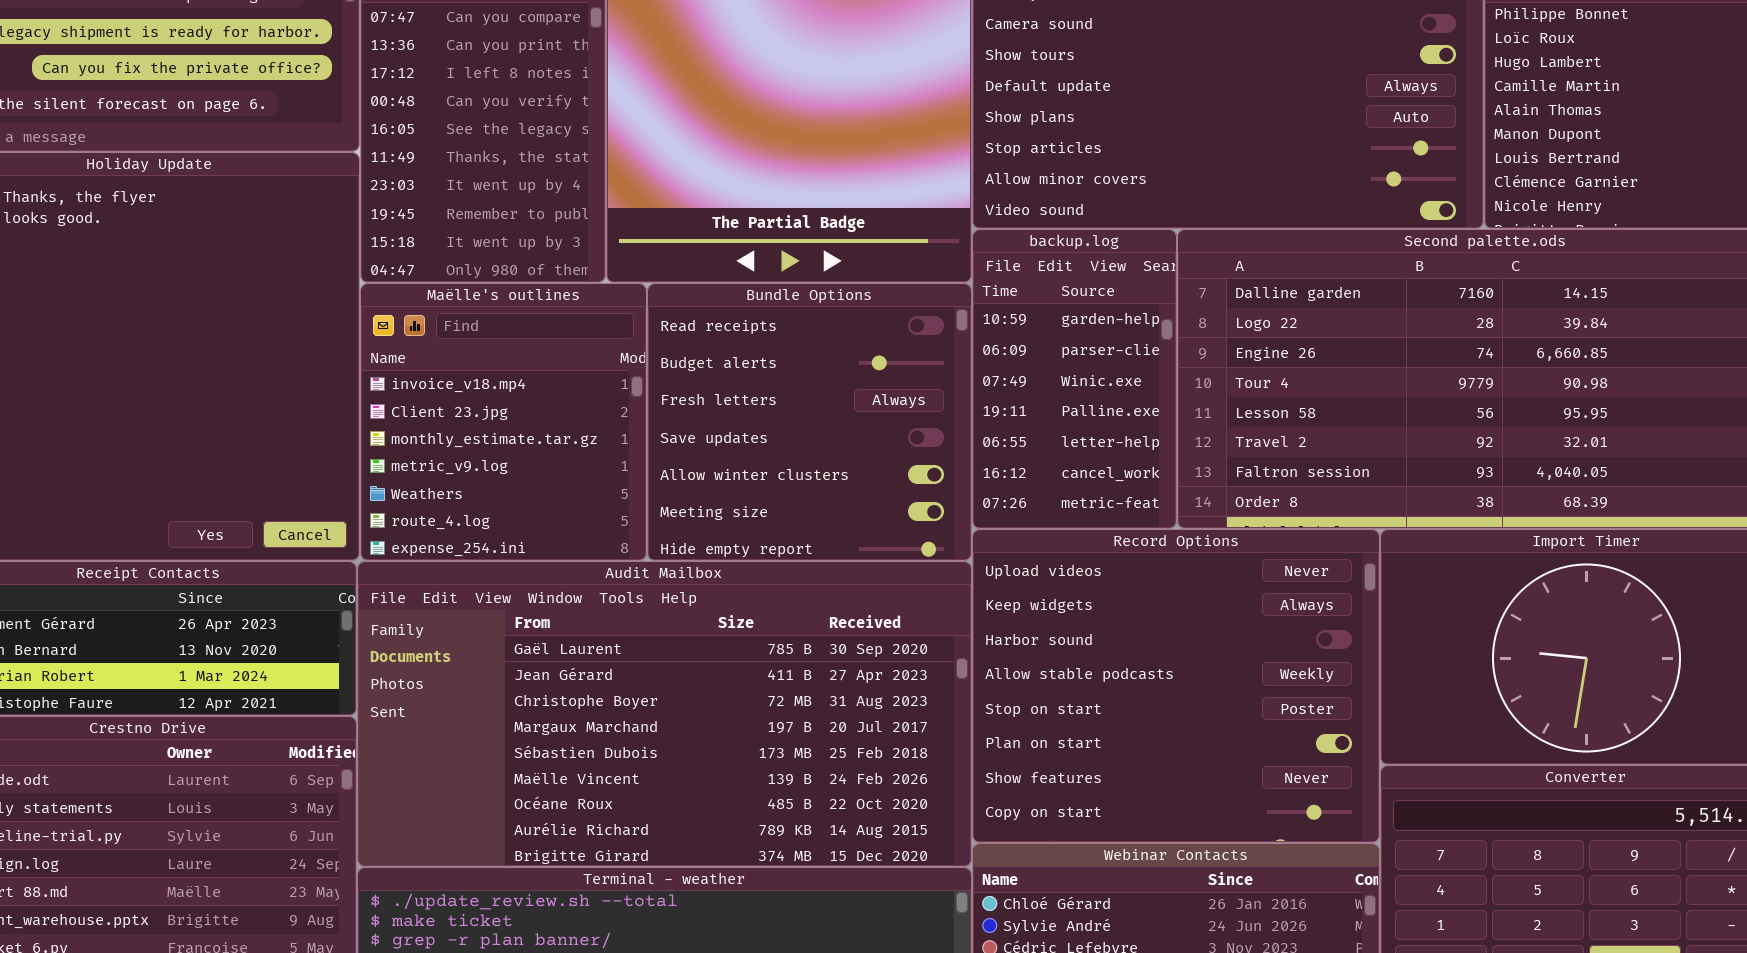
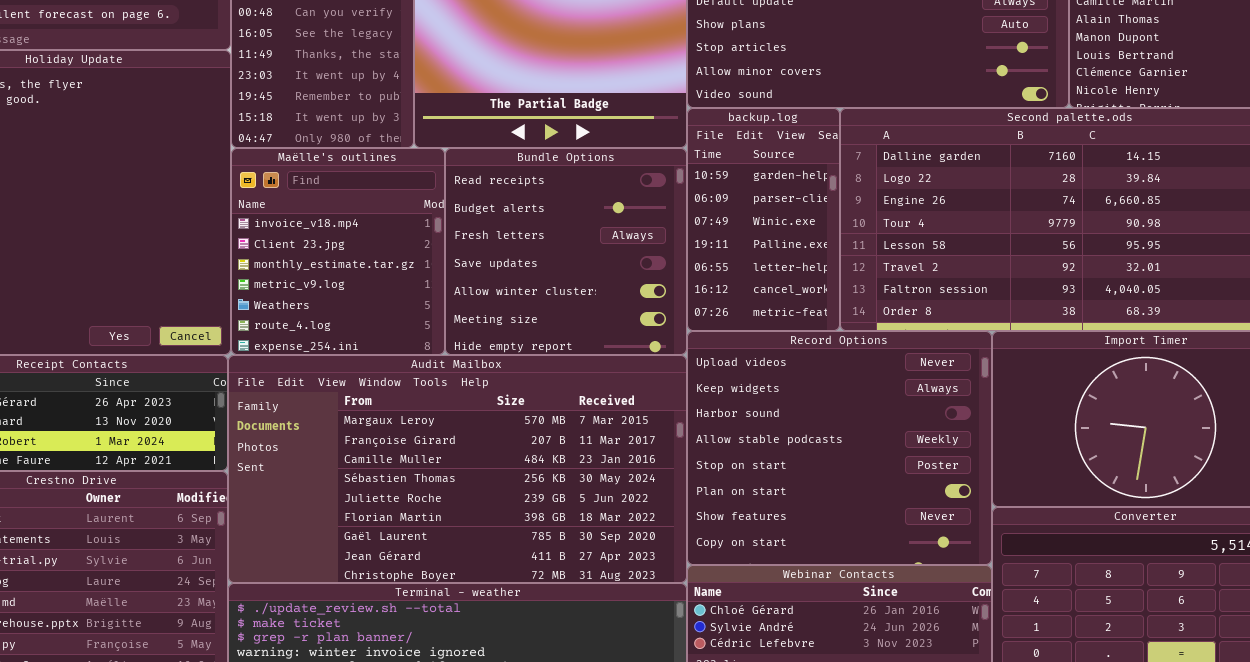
Audit Mailbox: [357,561,972,867] -> [228,355,687,583], scrolled up 6 rows

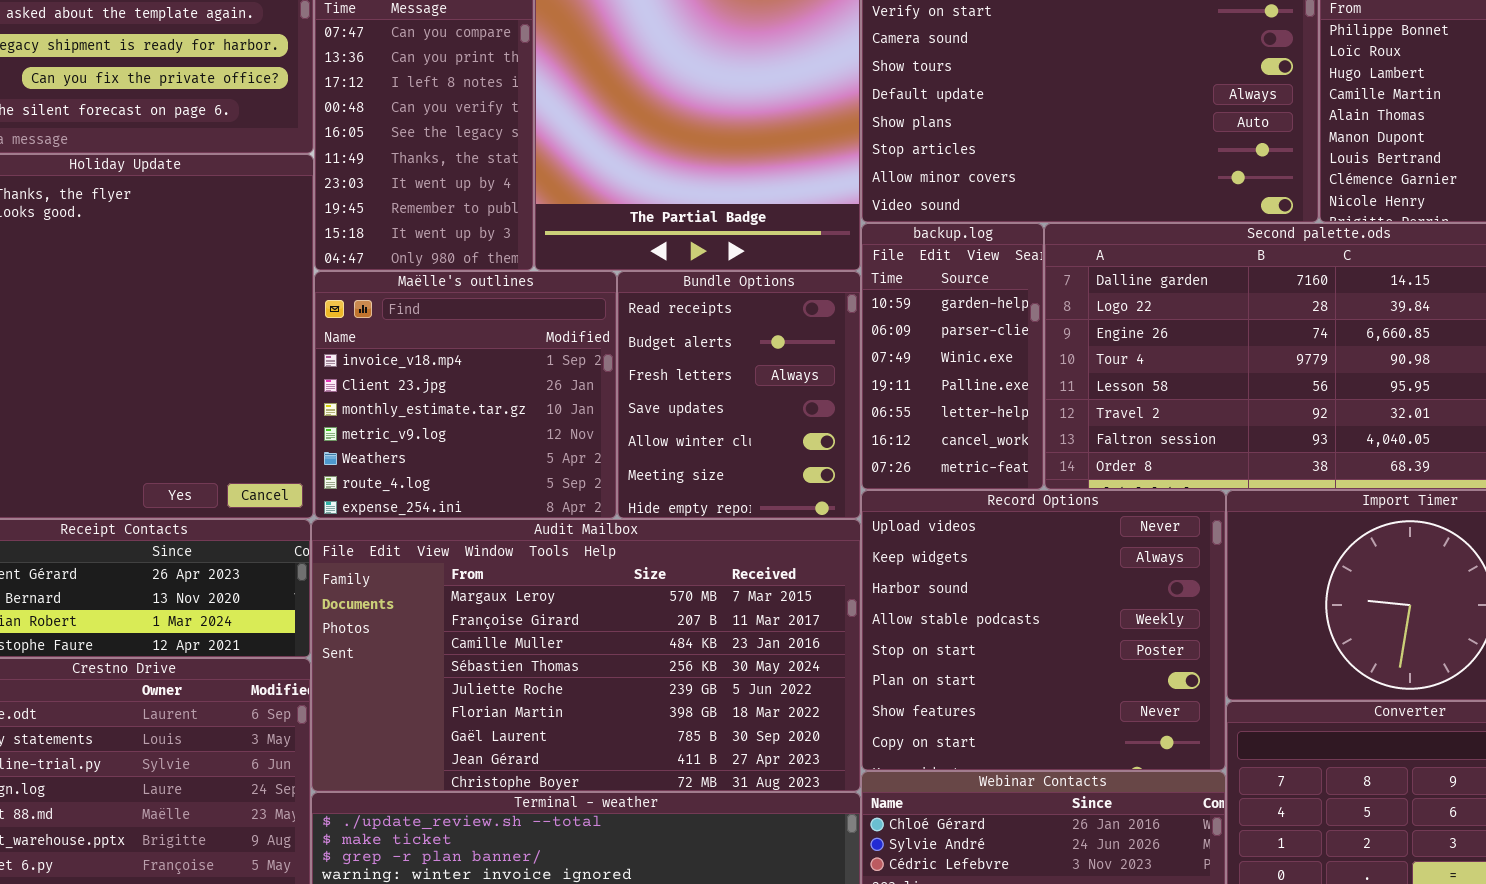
Maëlle's outlines: [231,148,445,355] -> [314,271,617,519], resized
Bundle Options: [445,148,687,355] -> [617,271,861,519], resized

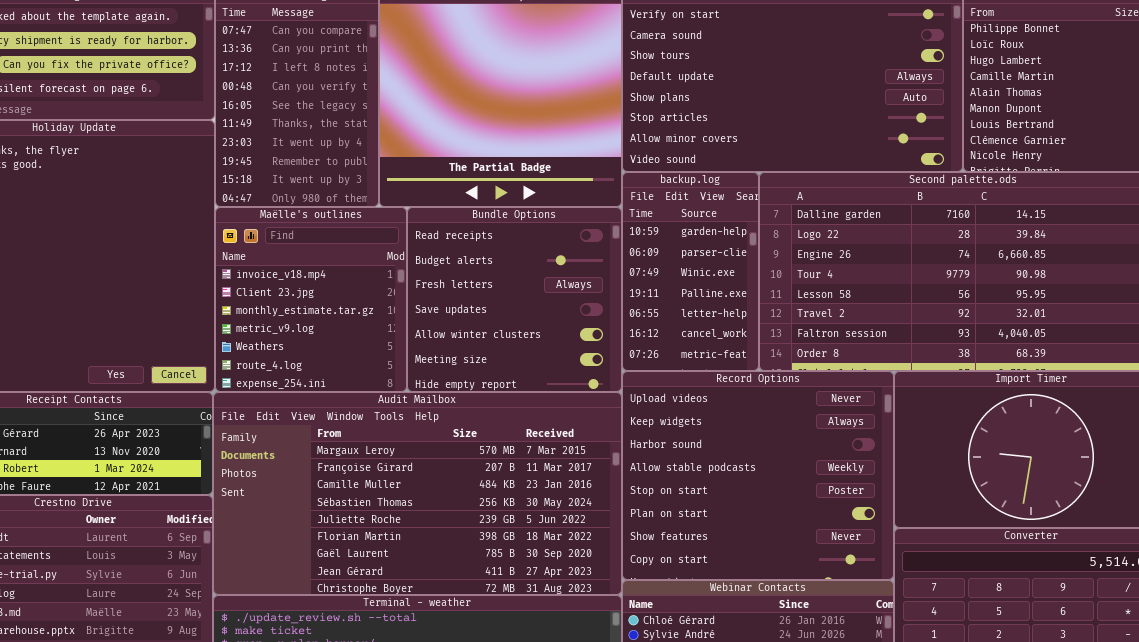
Maëlle's outlines: [314,271,617,519] -> [215,207,407,392], resized
Bundle Options: [617,271,861,519] -> [407,207,622,392], resized

